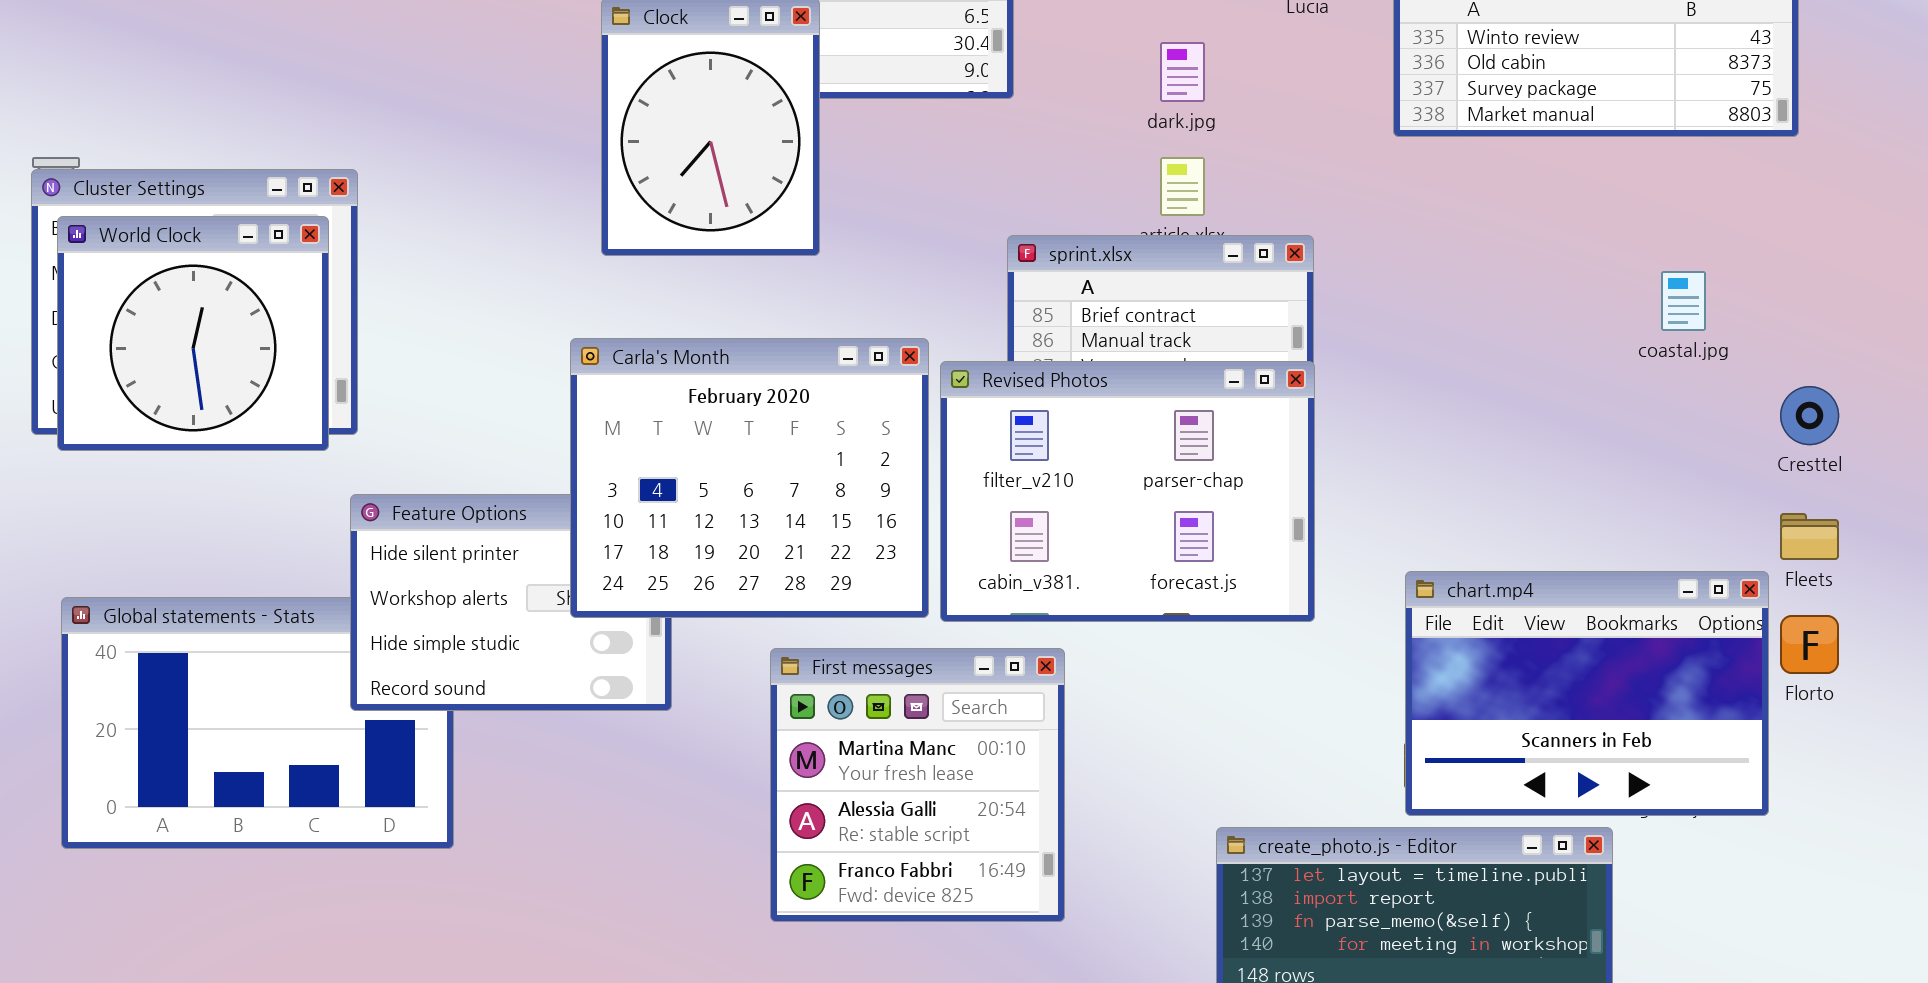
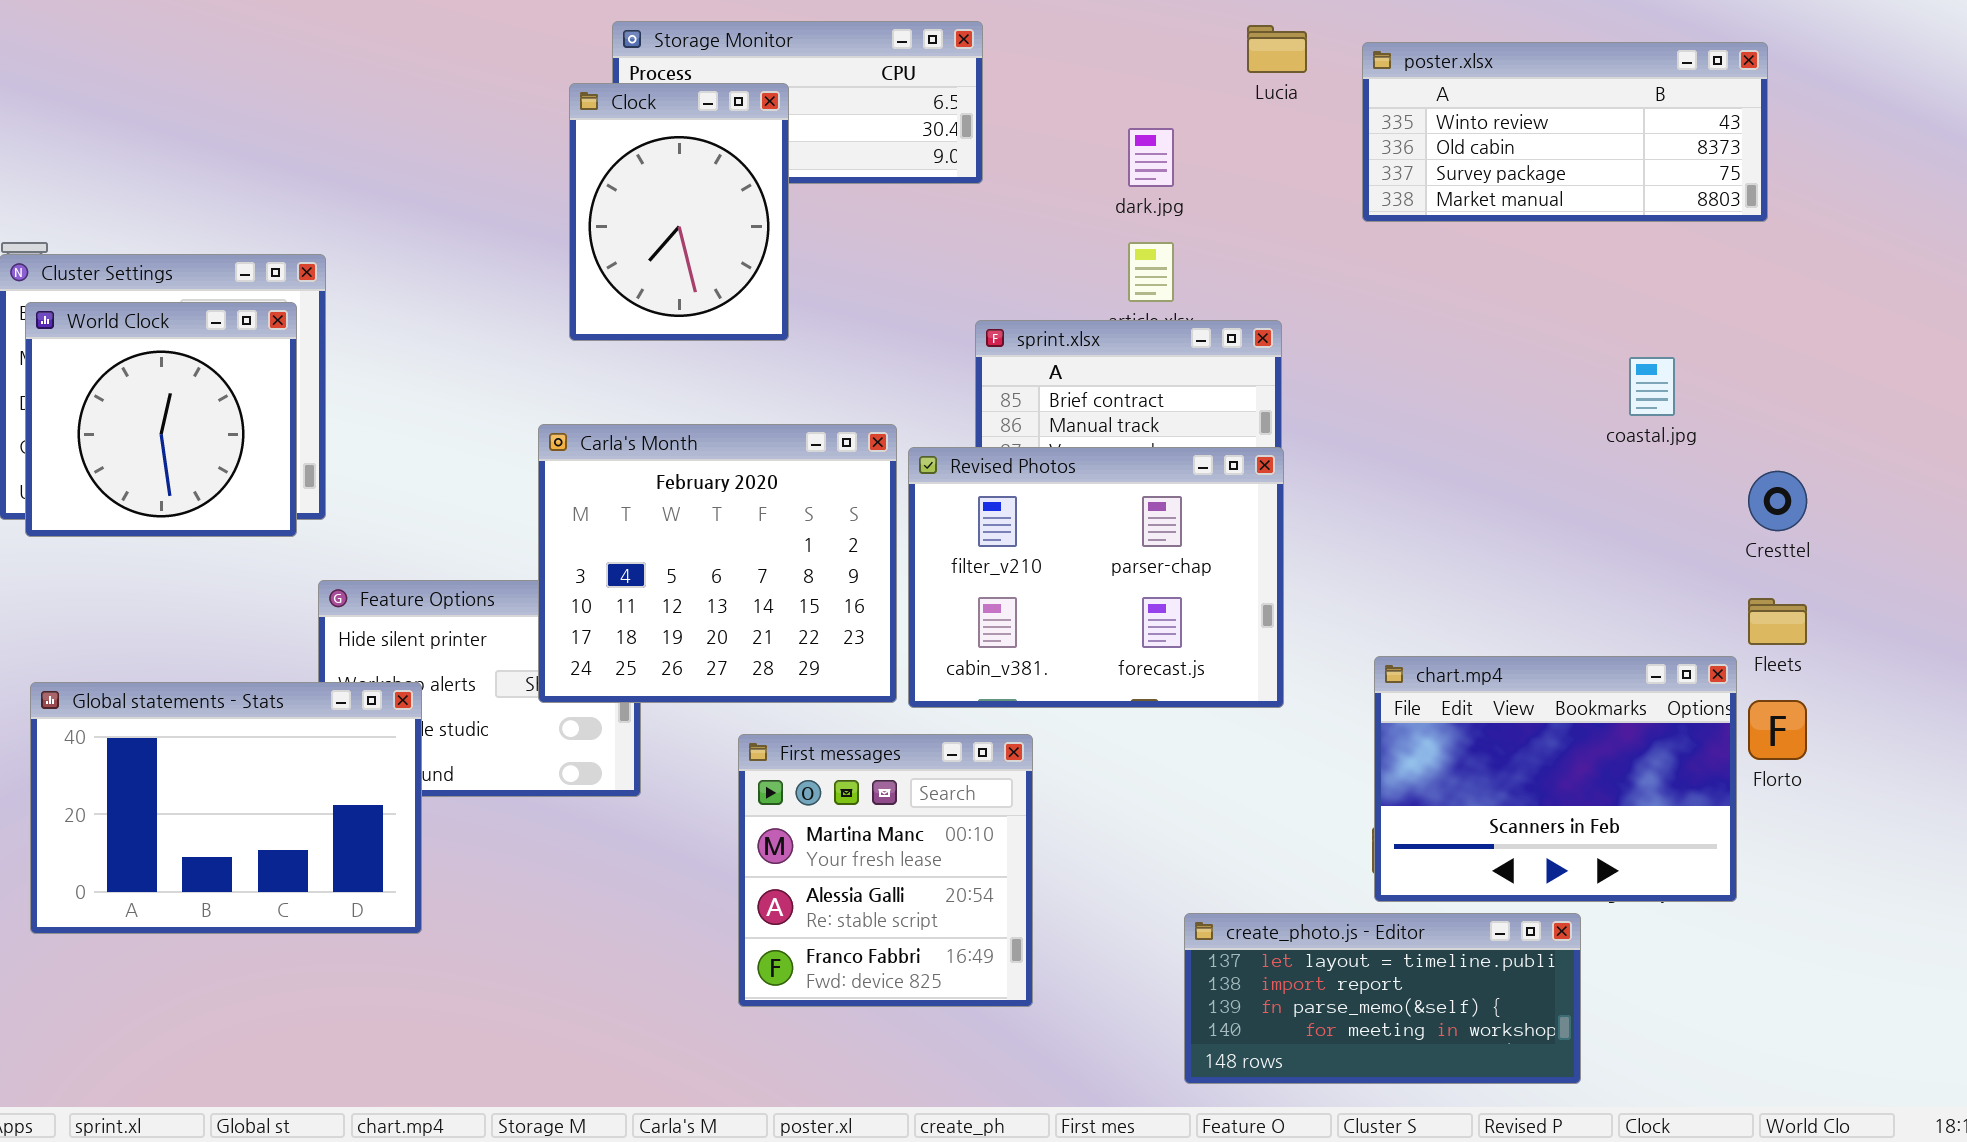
Global statements - Stats: [61,597,454,849] -> [30,682,422,934], raised

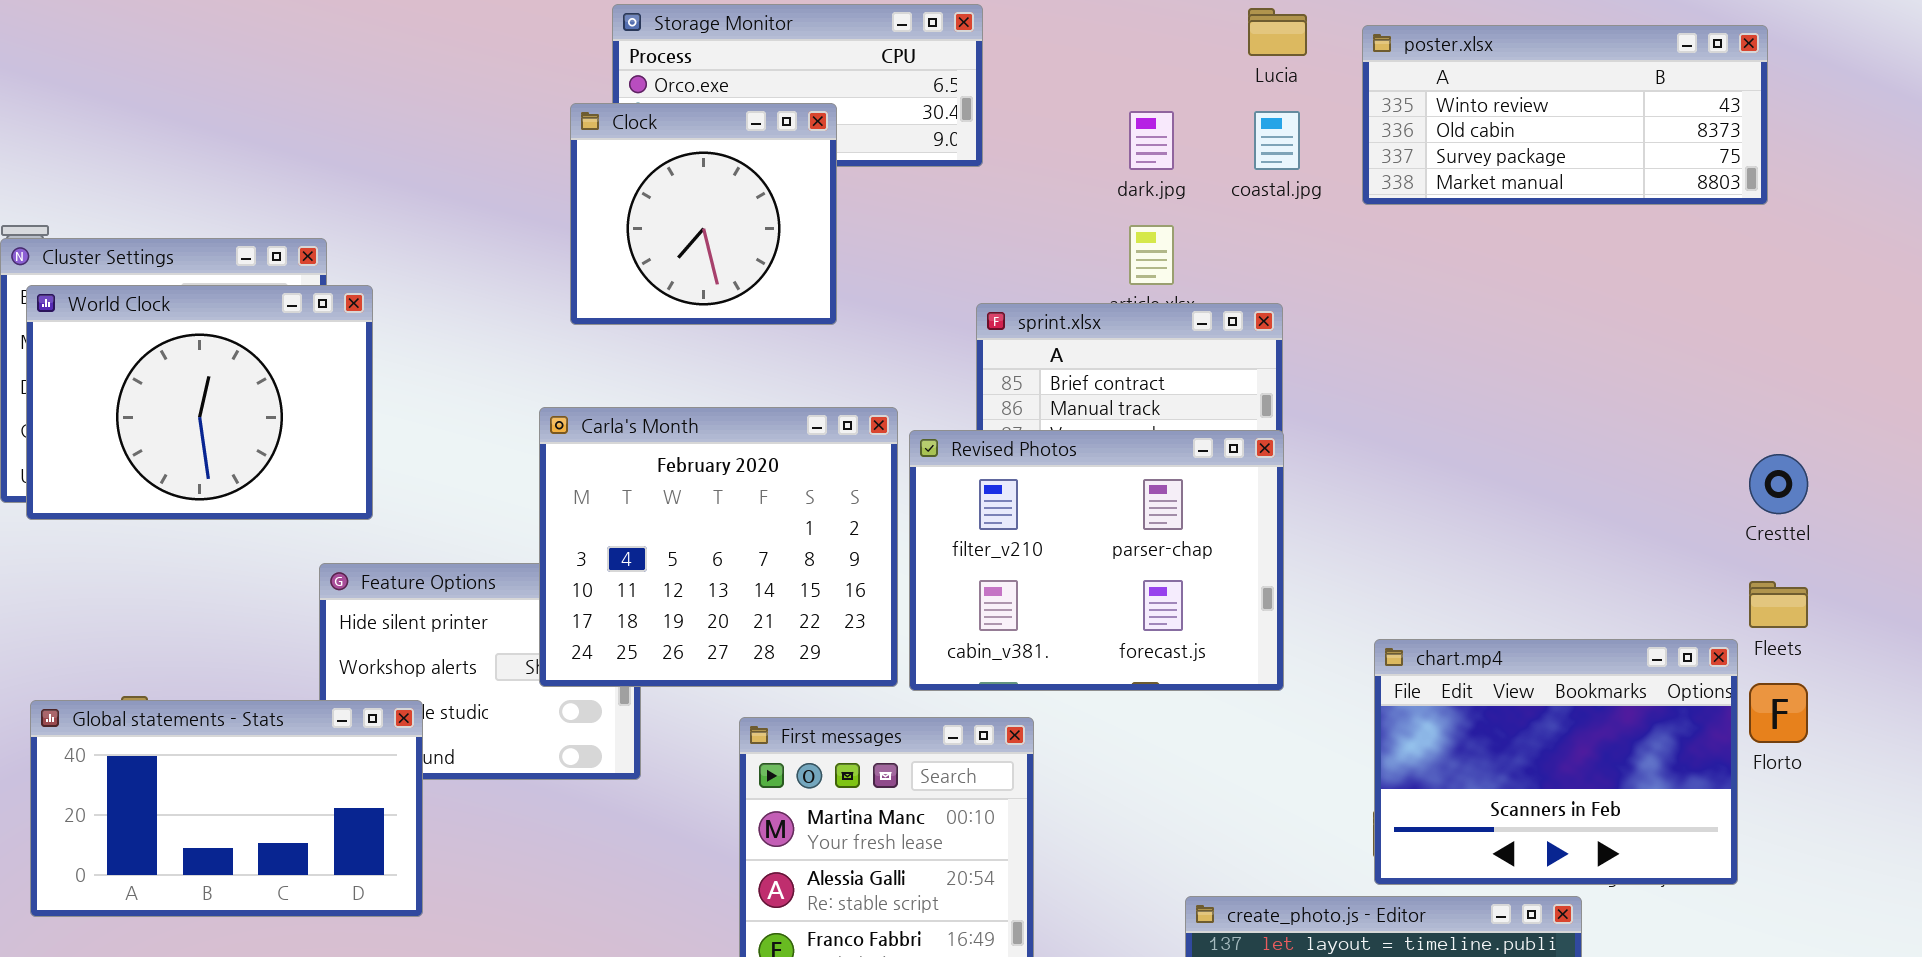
Clock: [569,83,789,341] -> [570,103,837,325], resized
World Clock: [25,302,297,537] -> [26,285,373,520], resized
coastal.jpg: [1629,357,1675,416] -> [1254,111,1300,170], moved
Global statements - Stats: [30,682,422,934] -> [30,700,423,917], resized

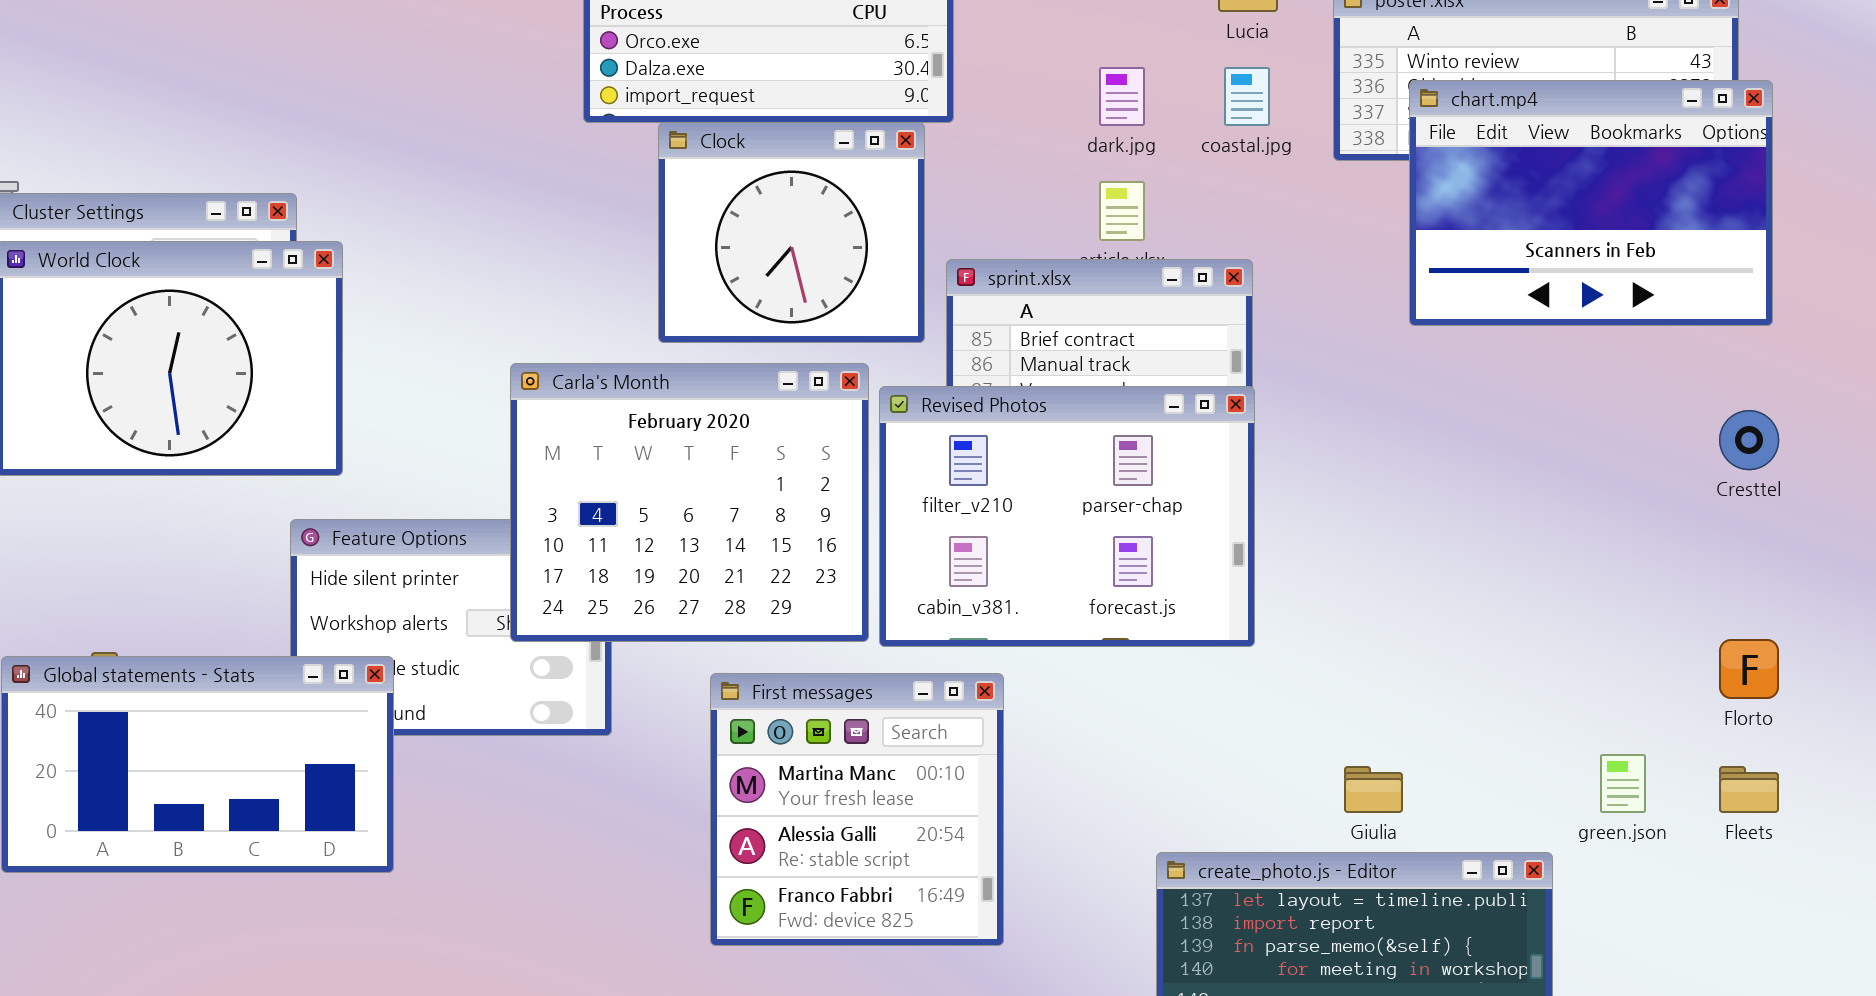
Clock: [570,103,837,325] -> [658,122,925,343], moved
Fleets: [1749,581,1808,628] -> [1719,766,1779,813], moved
chart.mp4: [1374,639,1738,885] -> [1409,80,1773,326], moved

